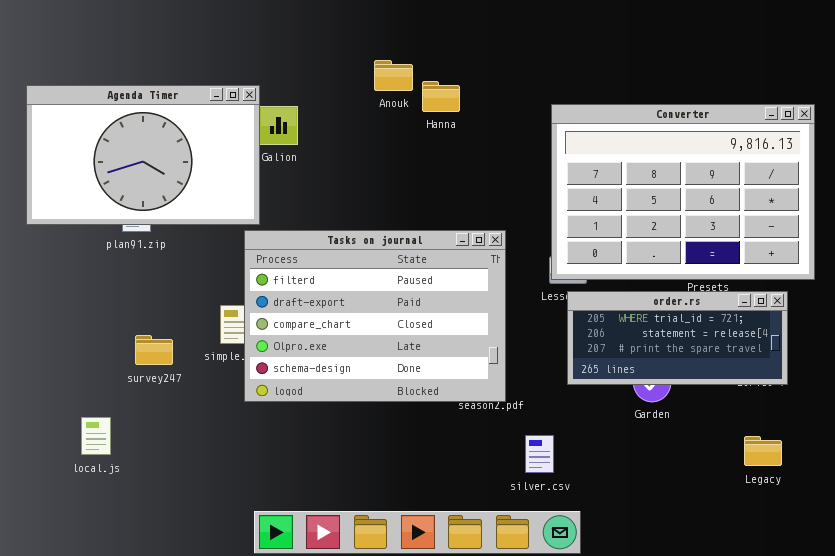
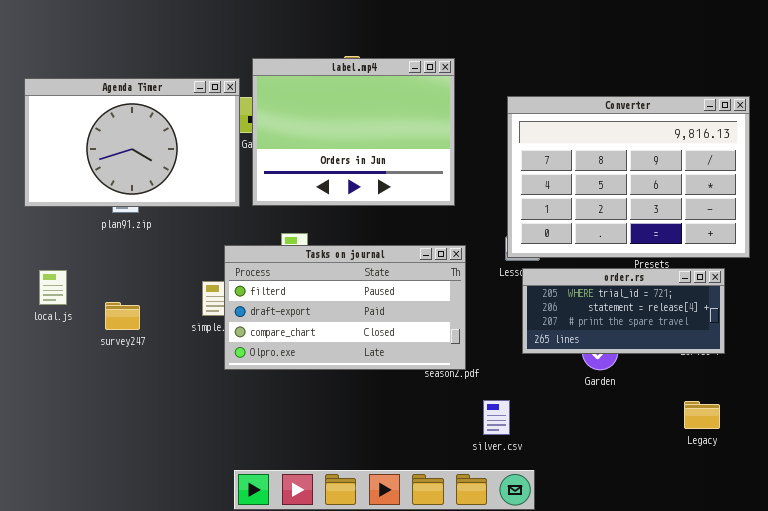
label.mp4: none -> [252,58,455,206], opened
Tasks on journal: [244,230,506,402] -> [224,245,466,370], resized
survey247: [135,335,173,365] -> [105,302,140,330], moved
local.js: [81,417,111,455] -> [39,270,67,305], moved

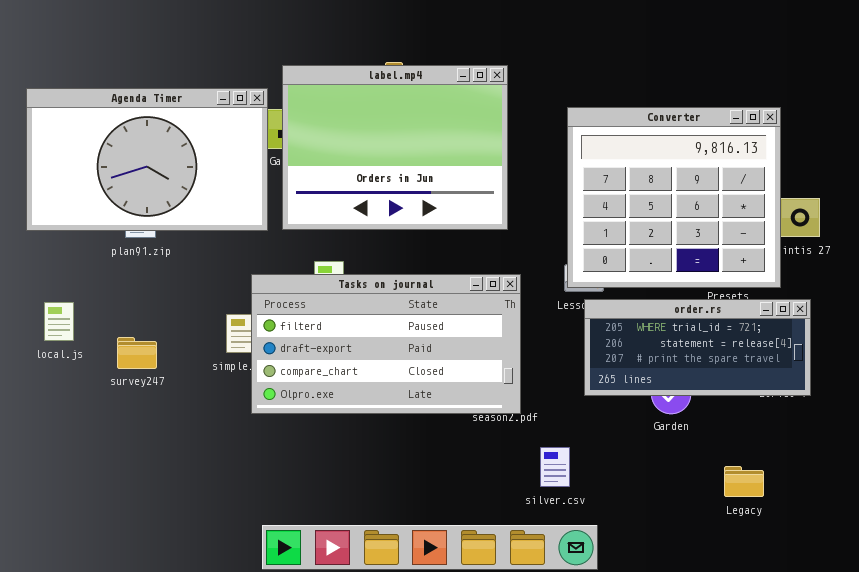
Converter: [507,96,750,258] -> [567,107,781,288], resized
Legacy: [684,401,720,429] -> [724,466,764,497], moved

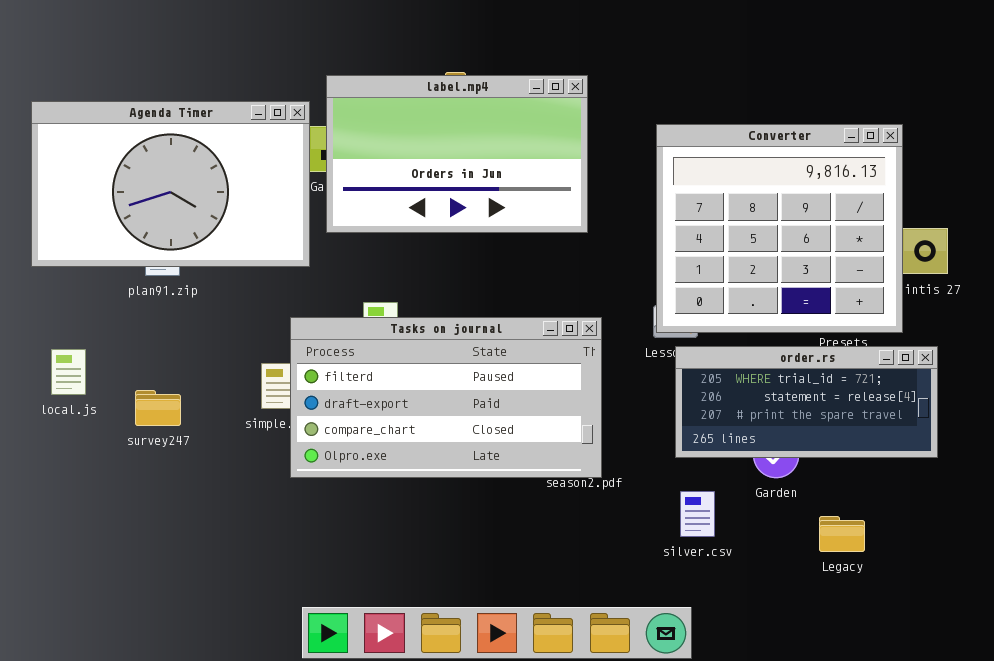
label.mp4: [282,65,508,230] -> [326,75,588,233], resized
silver.csv: [540,447,570,487] -> [680,491,715,537], moved
Legacy: [724,466,764,497] -> [819,516,865,552], moved

